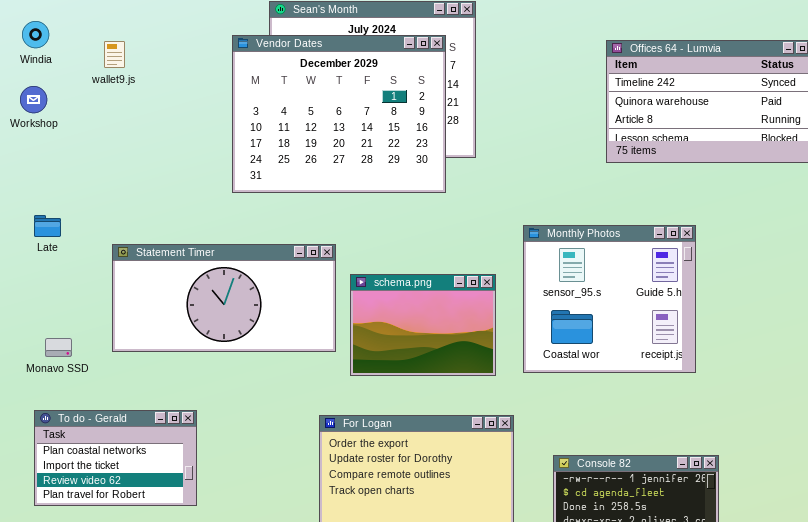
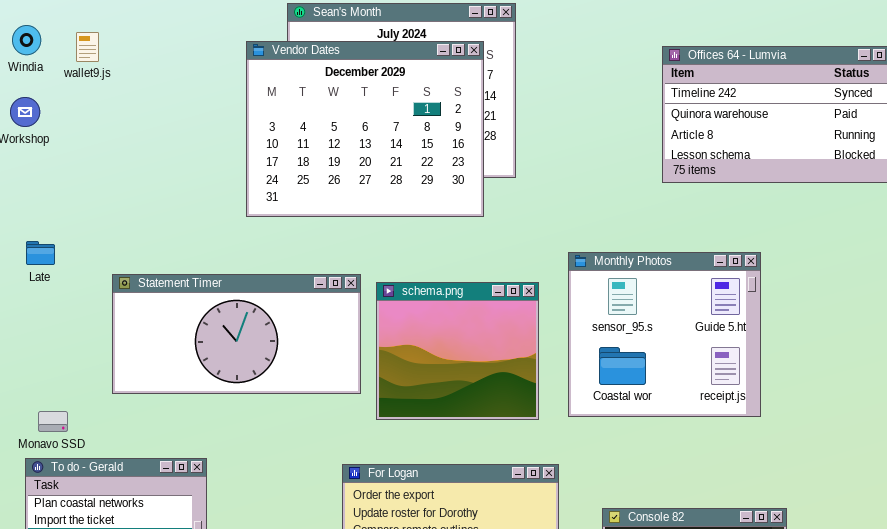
wallet9.js: [104,41,125,68] -> [76,32,99,62], moved
schema.png: [350,274,496,376] -> [376,282,539,420], resized
Monavo SSD: [45,338,72,357] -> [38,411,68,432], moved

